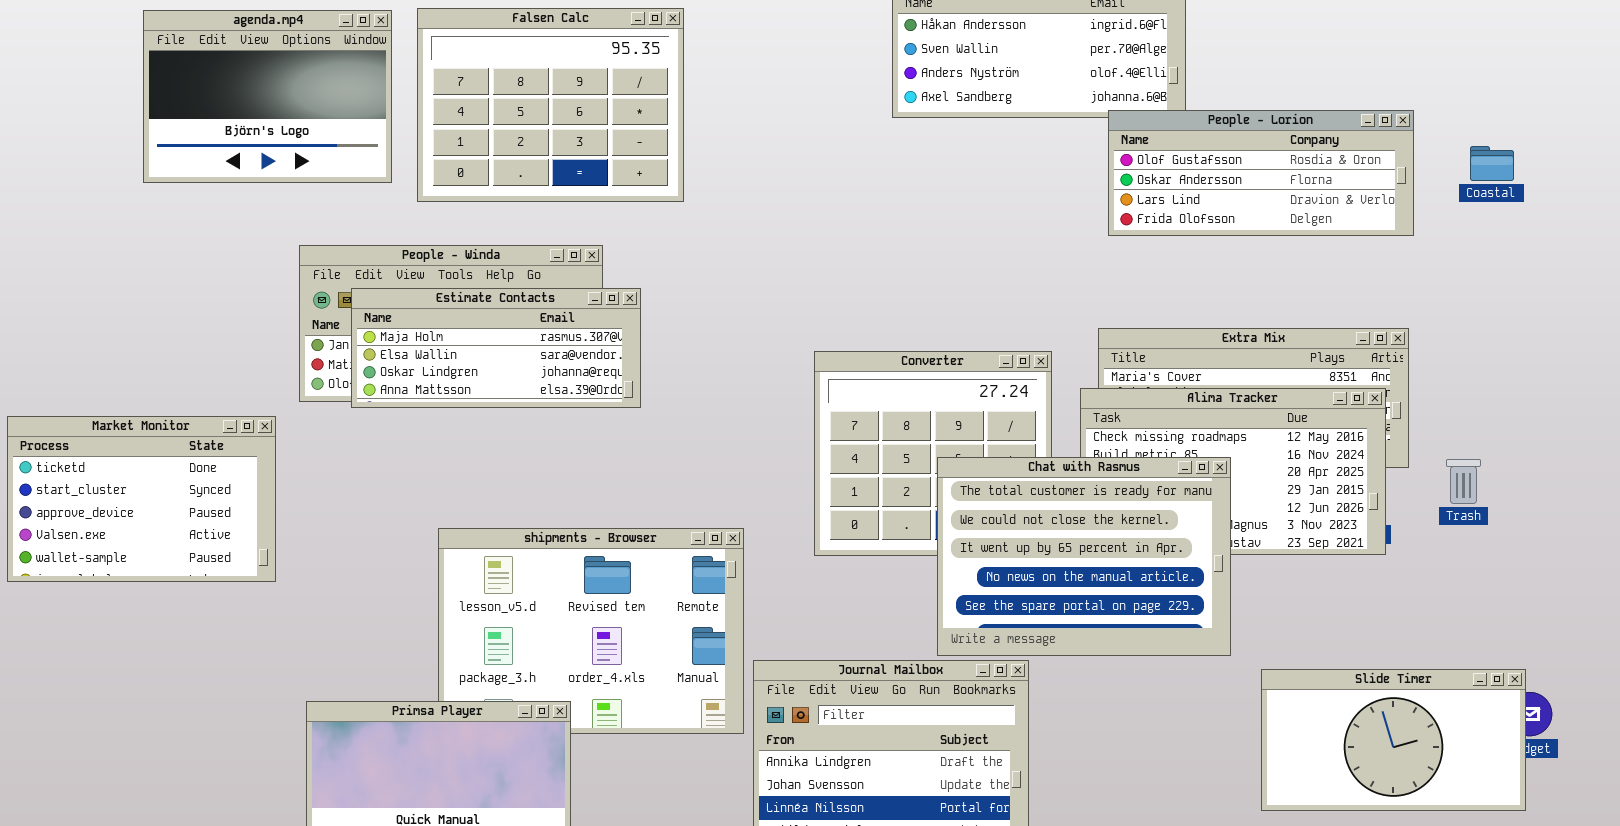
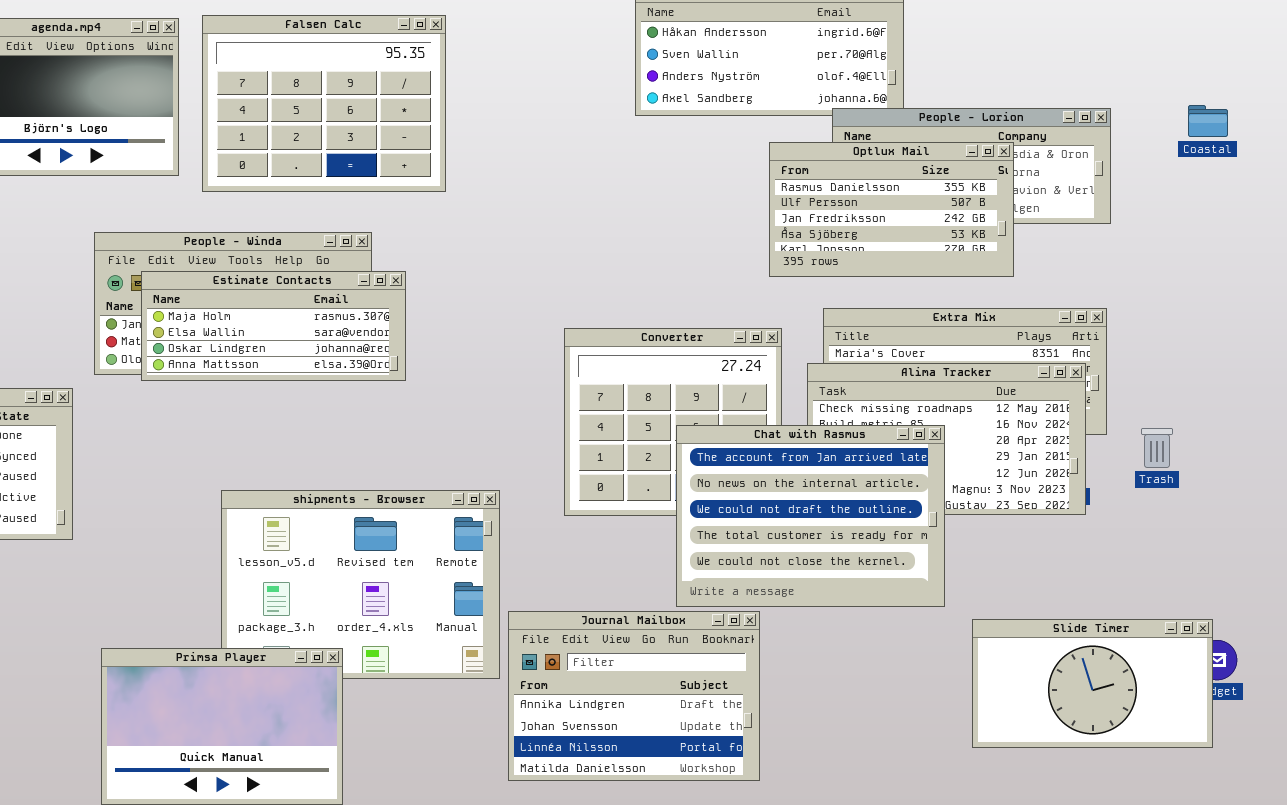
Coastal: [1470,146,1514,181] -> [1188,105,1228,137], moved
Optlux Mail: none -> [769,142,1014,277], opened
Chat with Rasmus: [937,457,1231,656] -> [676,425,945,607], scrolled up 3 rows

